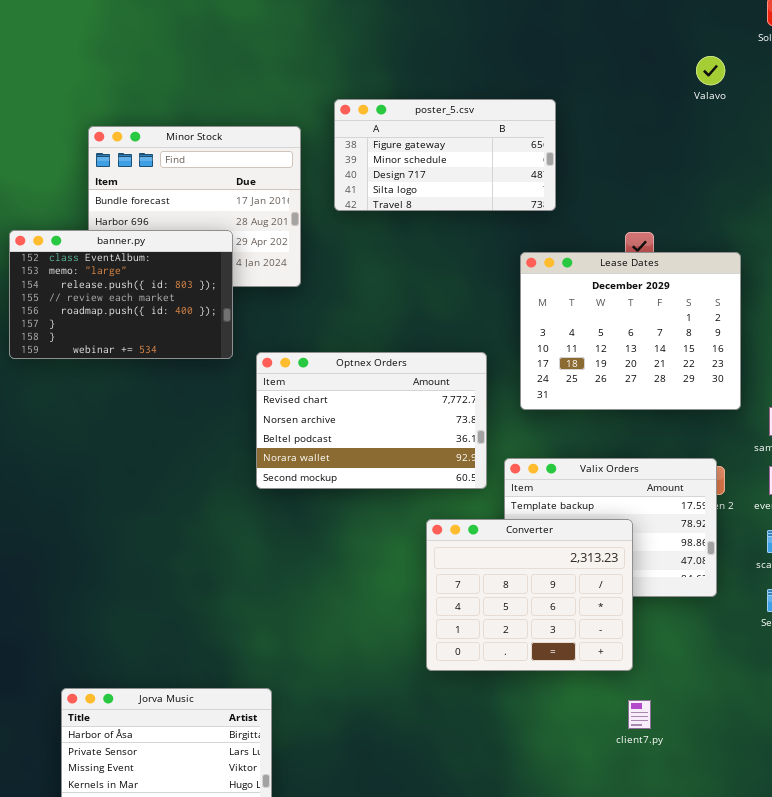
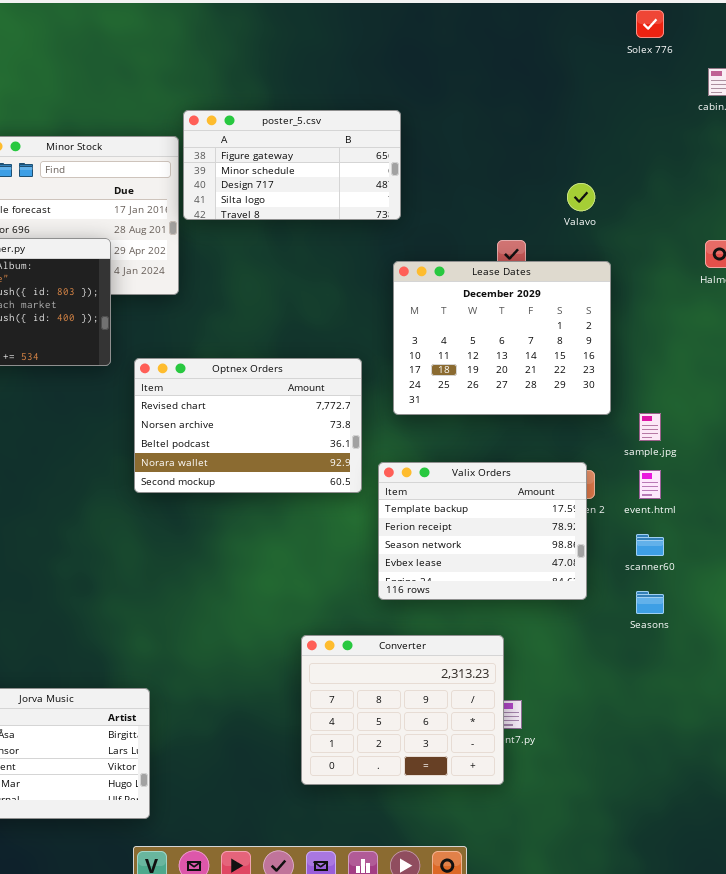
Valavo: [696,56,725,85] -> [567,183,595,211], moved
poster_5.csv: [334,99,556,211] -> [183,110,401,220], moved
Converter: [426,519,633,671] -> [301,635,504,785], moved

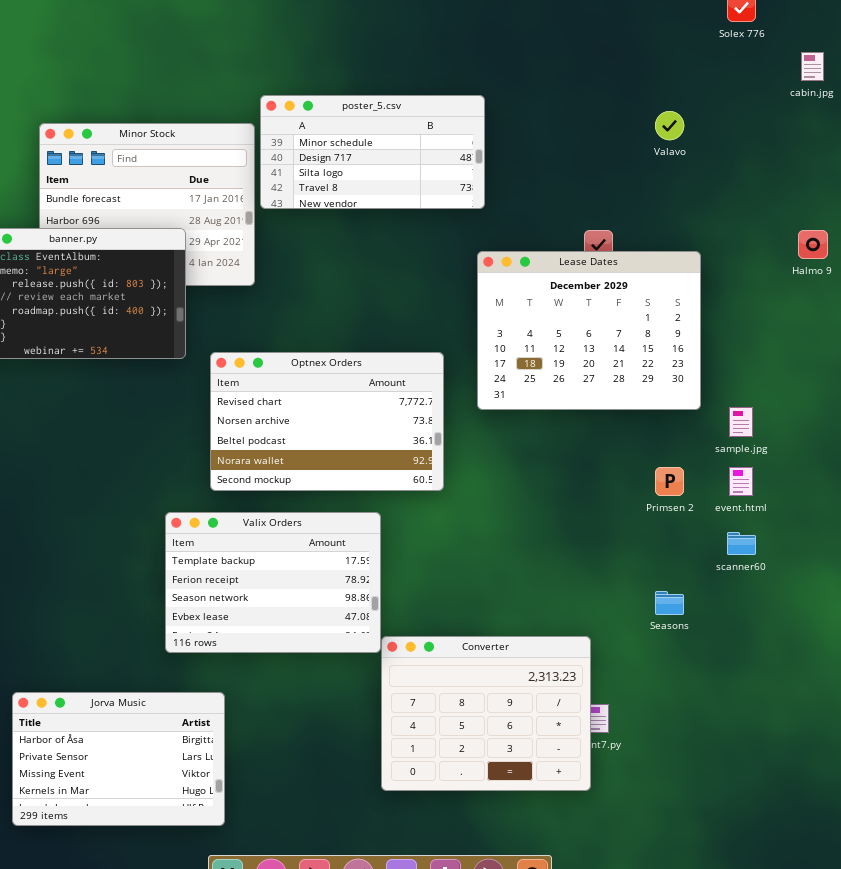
poster_5.csv: [183,110,401,220] -> [260,95,485,209], scrolled down 1 row
Valavo: [567,183,595,211] -> [655,111,684,140], moved
Valix Orders: [378,462,587,600] -> [165,512,381,653], moved
Seasons: [636,591,664,614] -> [655,591,684,615], moved

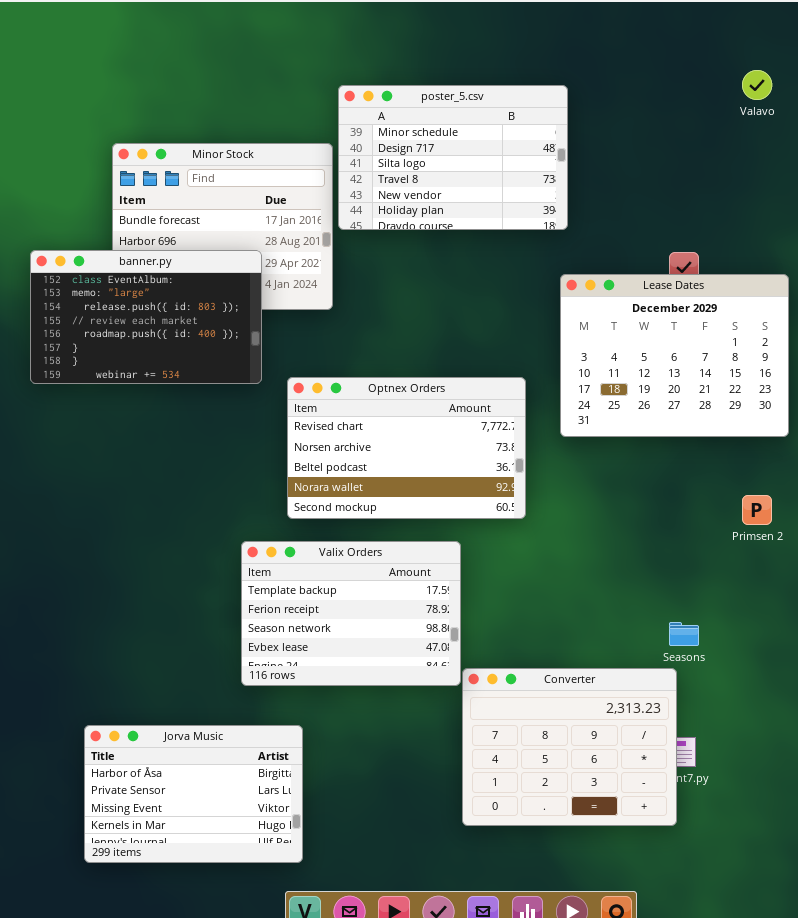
poster_5.csv: [260,95,485,209] -> [338,85,568,230], resized
Valavo: [655,111,684,140] -> [742,70,772,100], moved
Seasons: [655,591,684,615] -> [669,622,699,646], moved

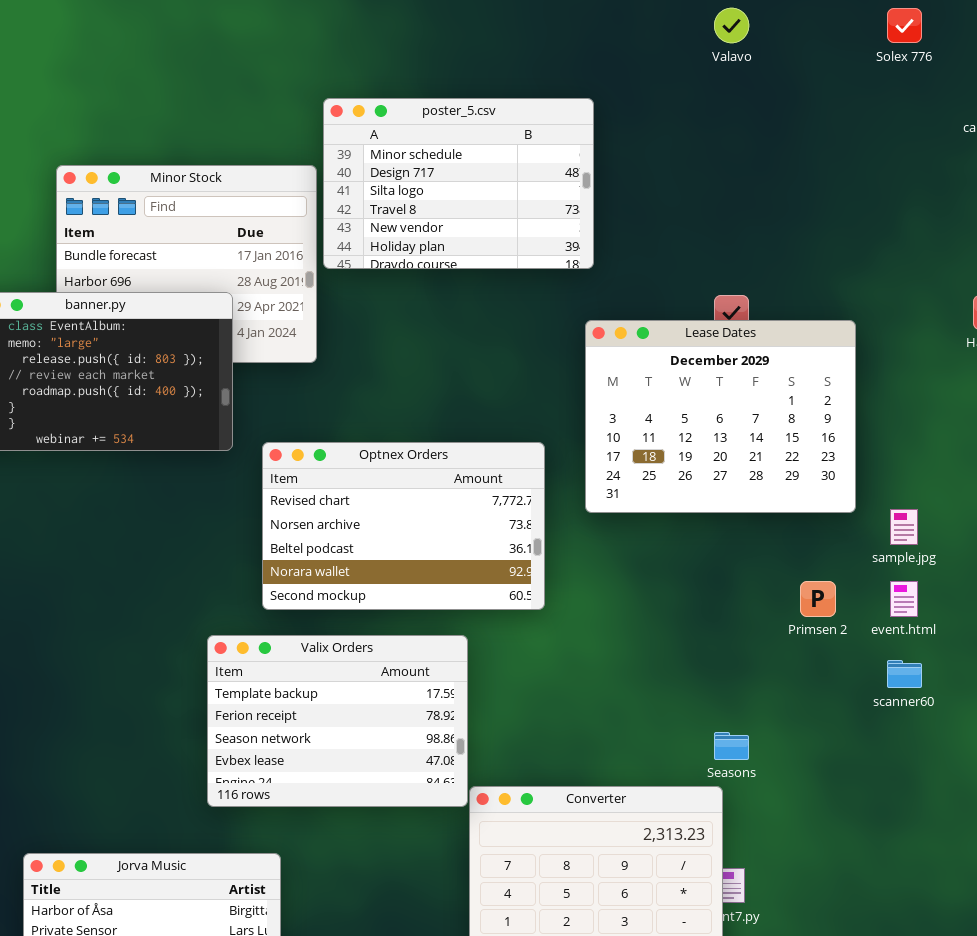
Valavo: [742,70,772,100] -> [714,8,749,43], moved

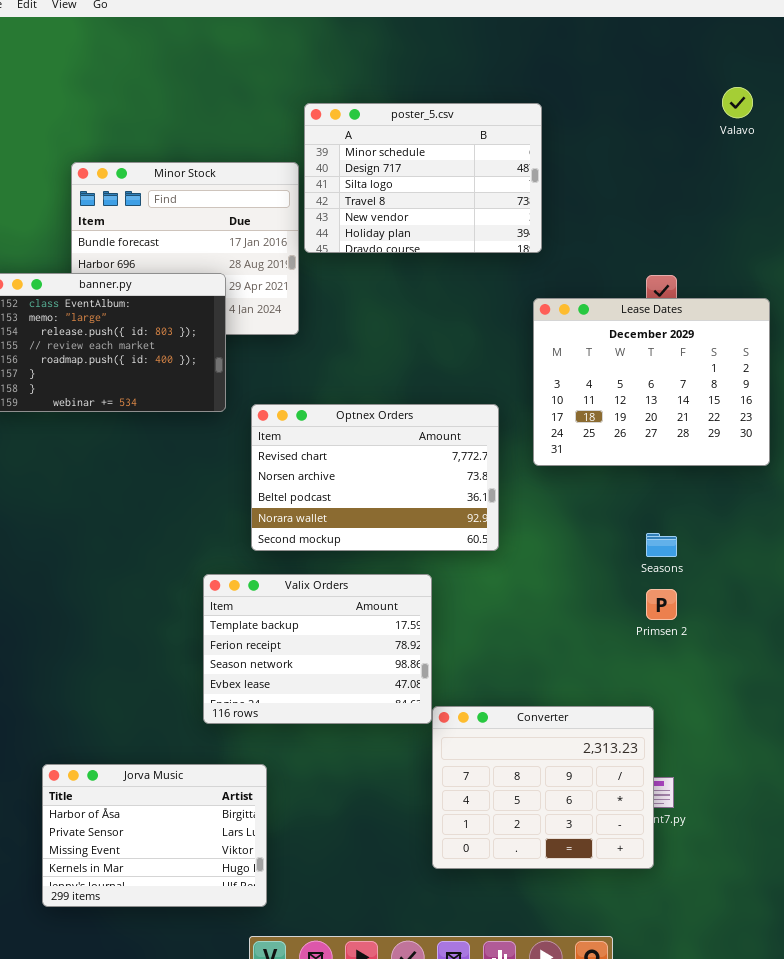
Valavo: [714,8,749,43] -> [722,87,753,118], moved
Primsen 2: [800,581,836,617] -> [646,589,677,620], moved
Seasons: [714,732,749,760] -> [646,533,677,557], moved

